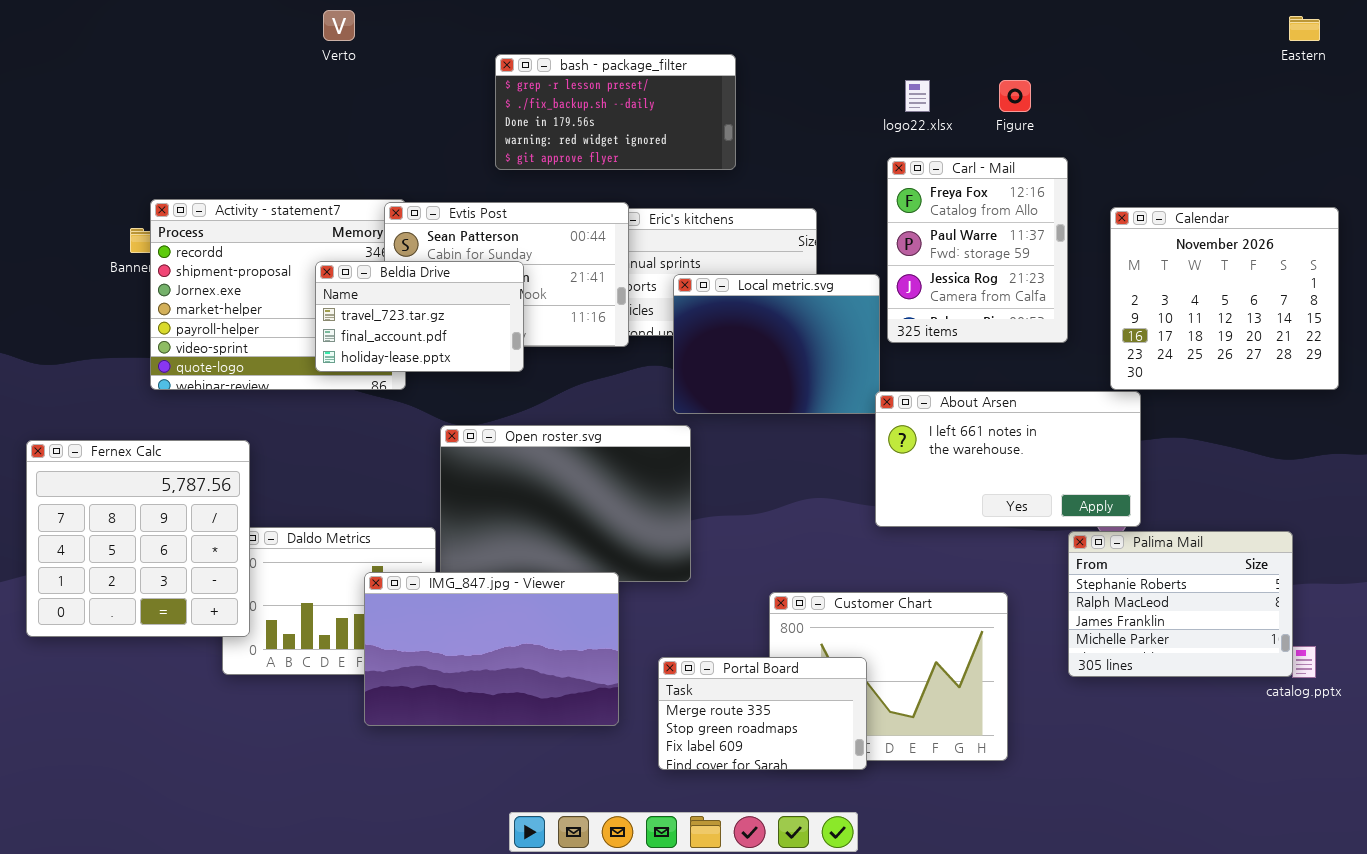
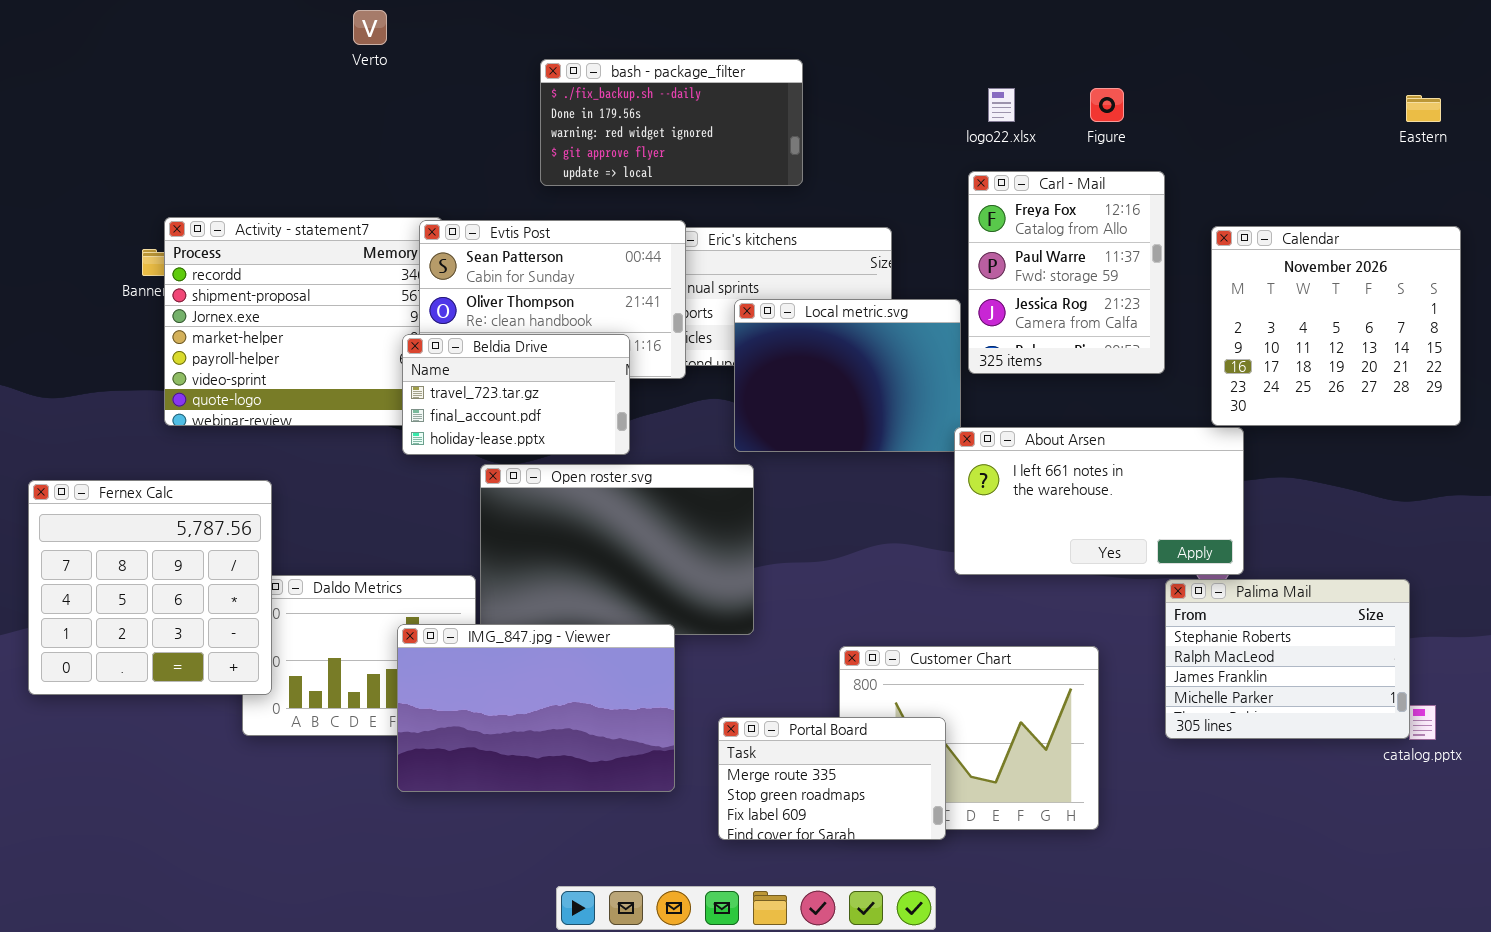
Eastern: [1289,16,1320,41] -> [1406,95,1441,122], moved
bash - package_filter: [495,54,736,170] -> [540,59,803,186], scrolled down 1 row
Beldia Drive: [315,261,524,372] -> [402,334,630,455], moved

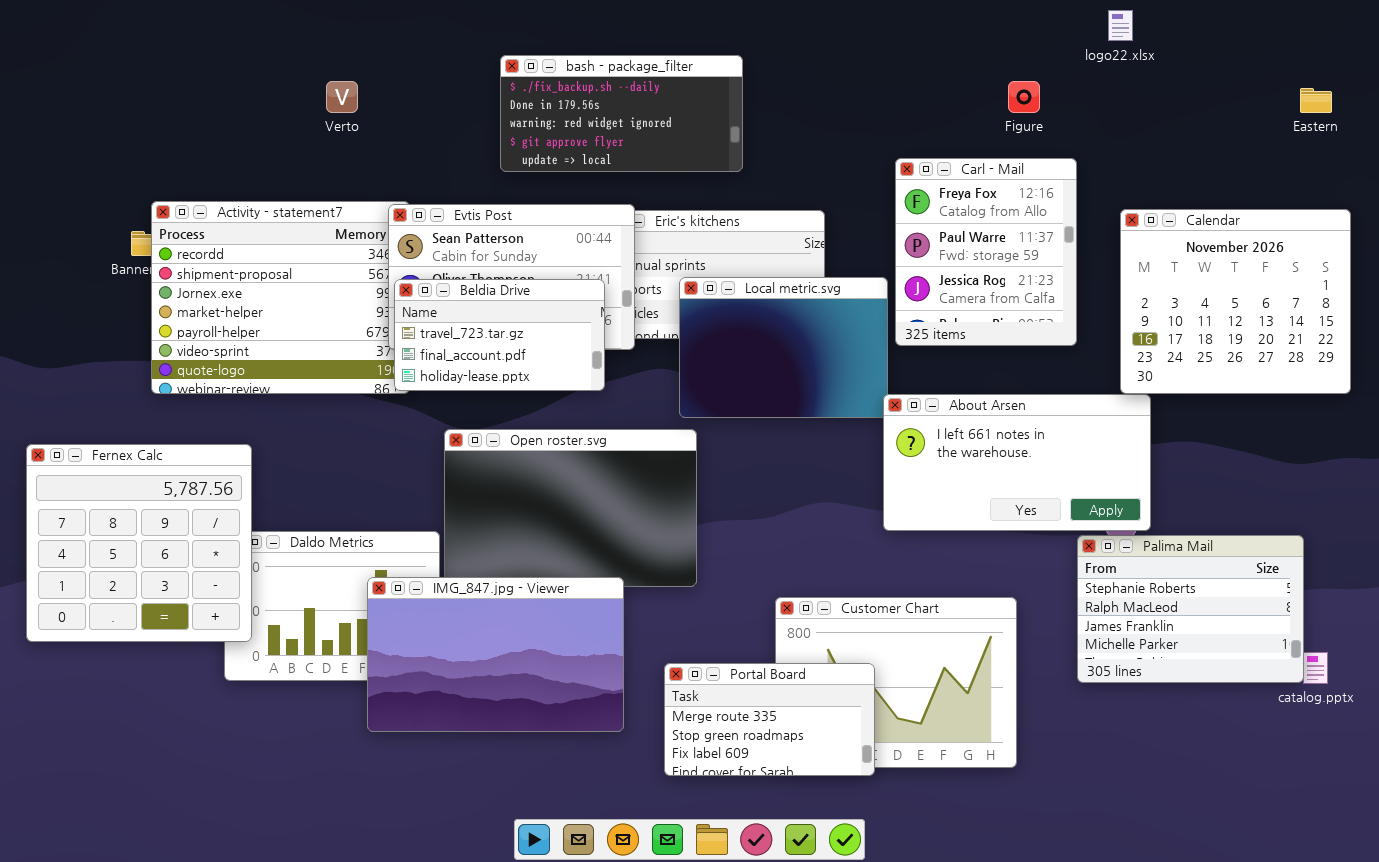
Verto: [353,10,387,45] -> [326,81,358,113], moved
logo22.xlsx: [988,88,1015,122] -> [1108,10,1133,41], moved
Beldia Drive: [402,334,630,455] -> [394,279,605,391], moved

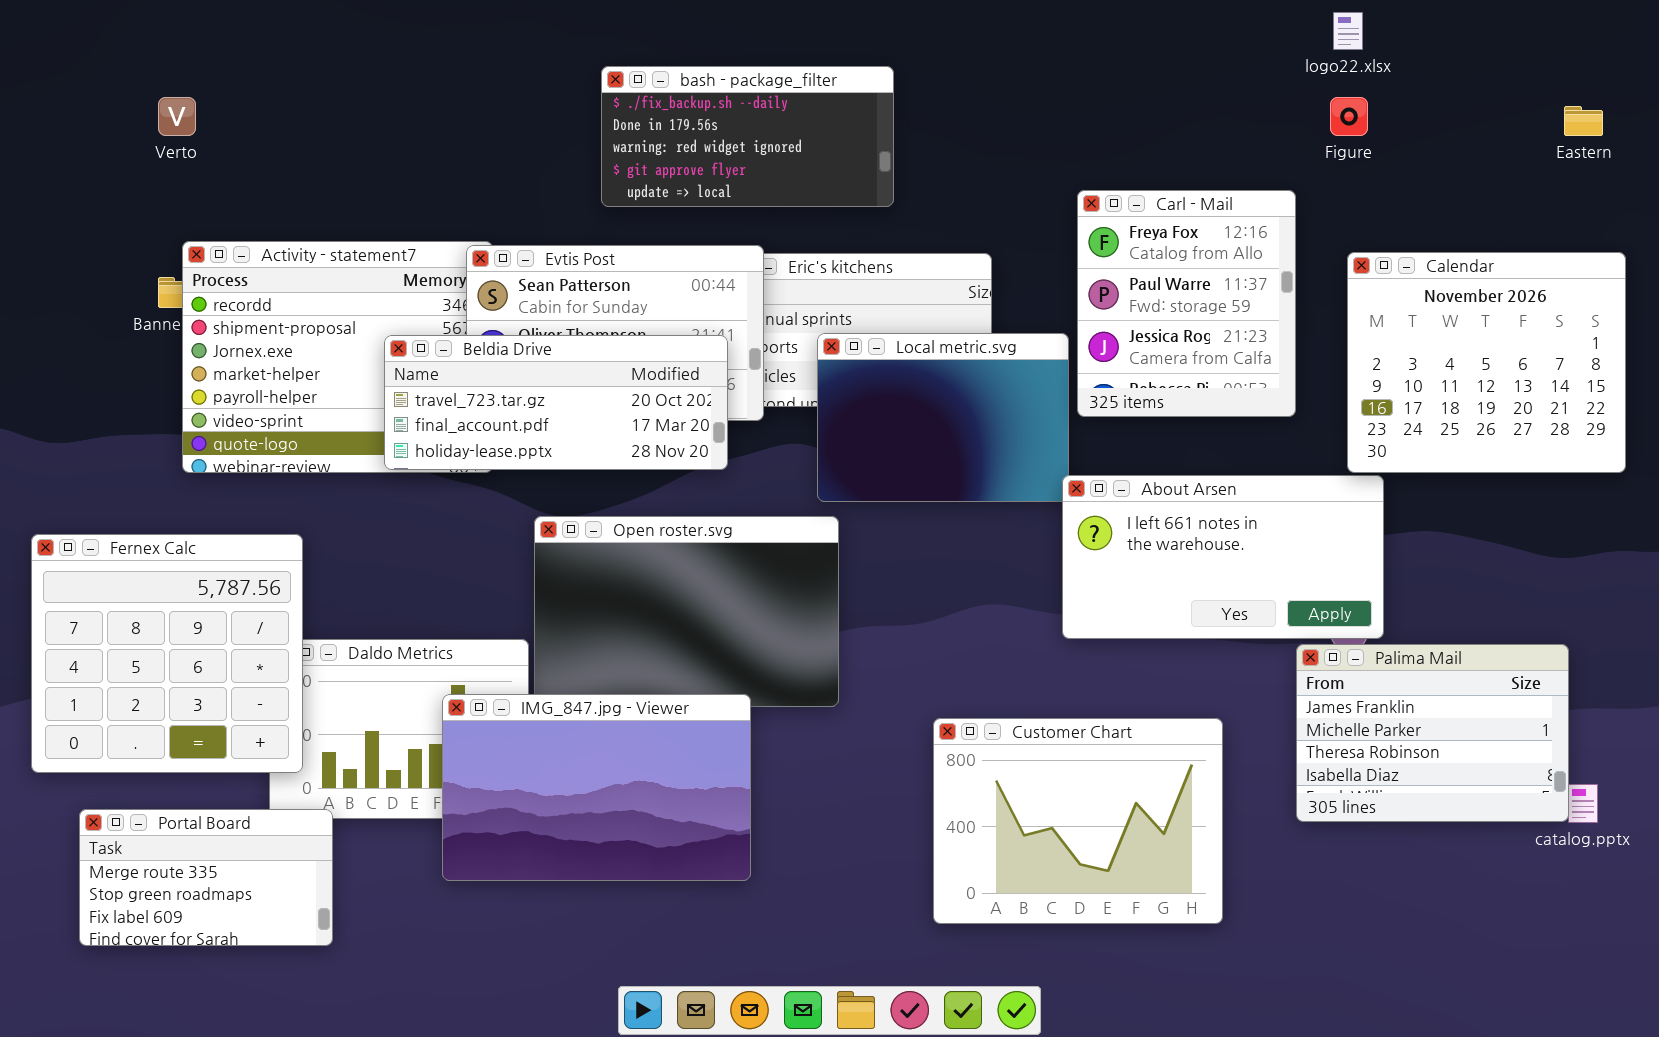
Verto: [326,81,358,113] -> [158,97,196,136], moved
Figure: [1008,81,1040,113] -> [1330,97,1368,136], moved
Beldia Drive: [394,279,605,391] -> [384,335,728,470], resized
Palima Mail: [1077,535,1304,683] -> [1296,644,1569,822], scrolled down 2 rows
Portal Board: [664,663,875,776] -> [79,809,333,946], moved

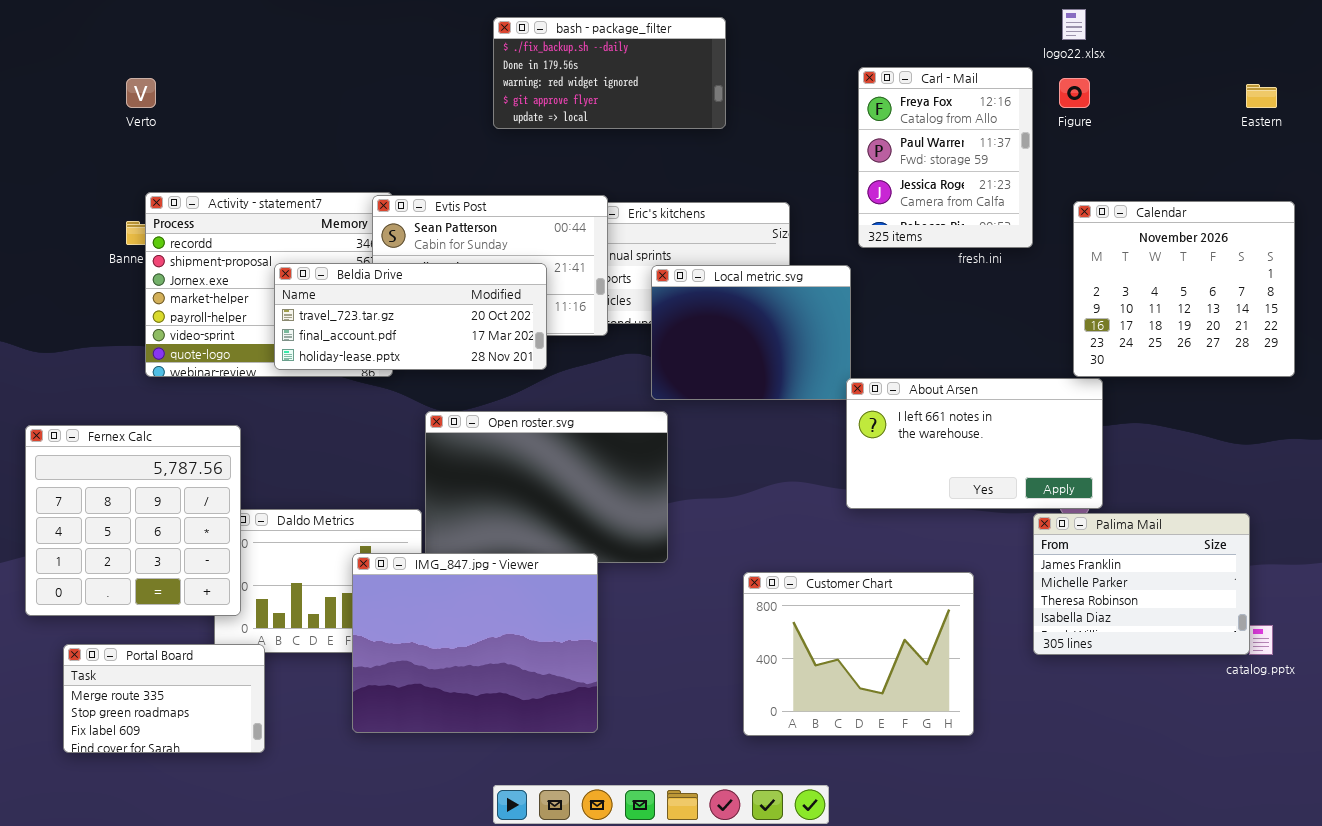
bash - package_filter: [601,66,894,207] -> [493,17,726,129], moved
Carl - Mail: [1077,190,1296,417] -> [858,67,1033,248], moved
Beldia Drive: [384,335,728,470] -> [274,263,547,370], moved
IMG_847.jpg - Viewer: [442,694,751,881] -> [352,553,598,733], resized

